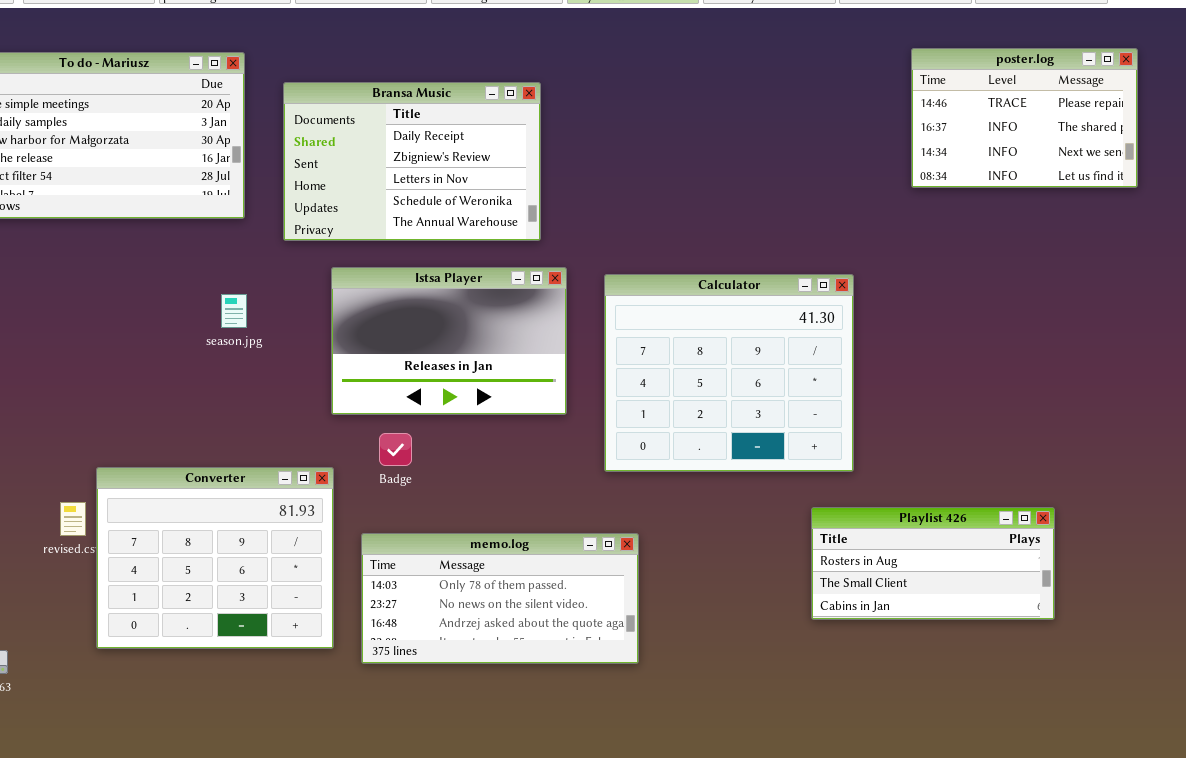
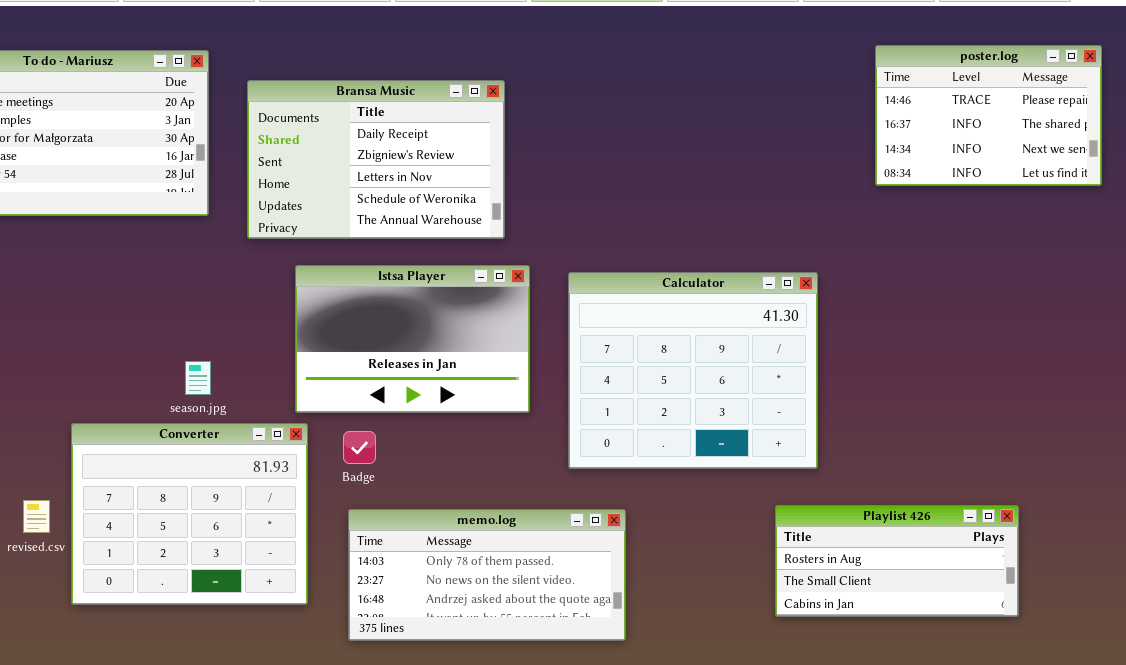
season.jpg: [221,294,247,328] -> [185,361,211,395], moved
Converter: [96,467,334,649] -> [71,423,308,605], moved
memo.log: [361,533,639,664] -> [348,509,626,641], moved

